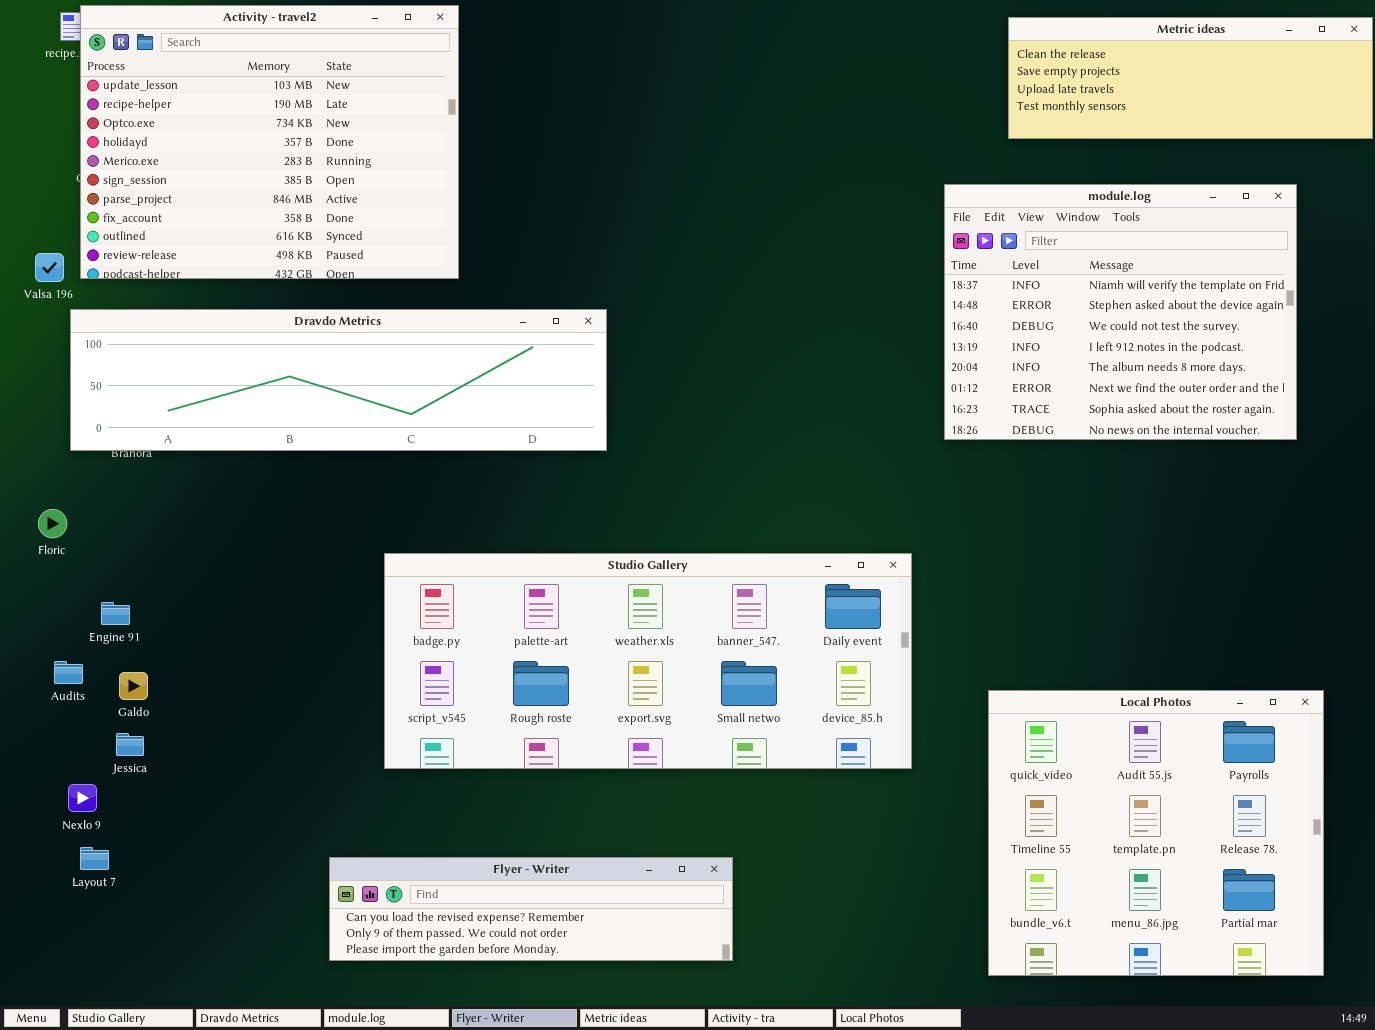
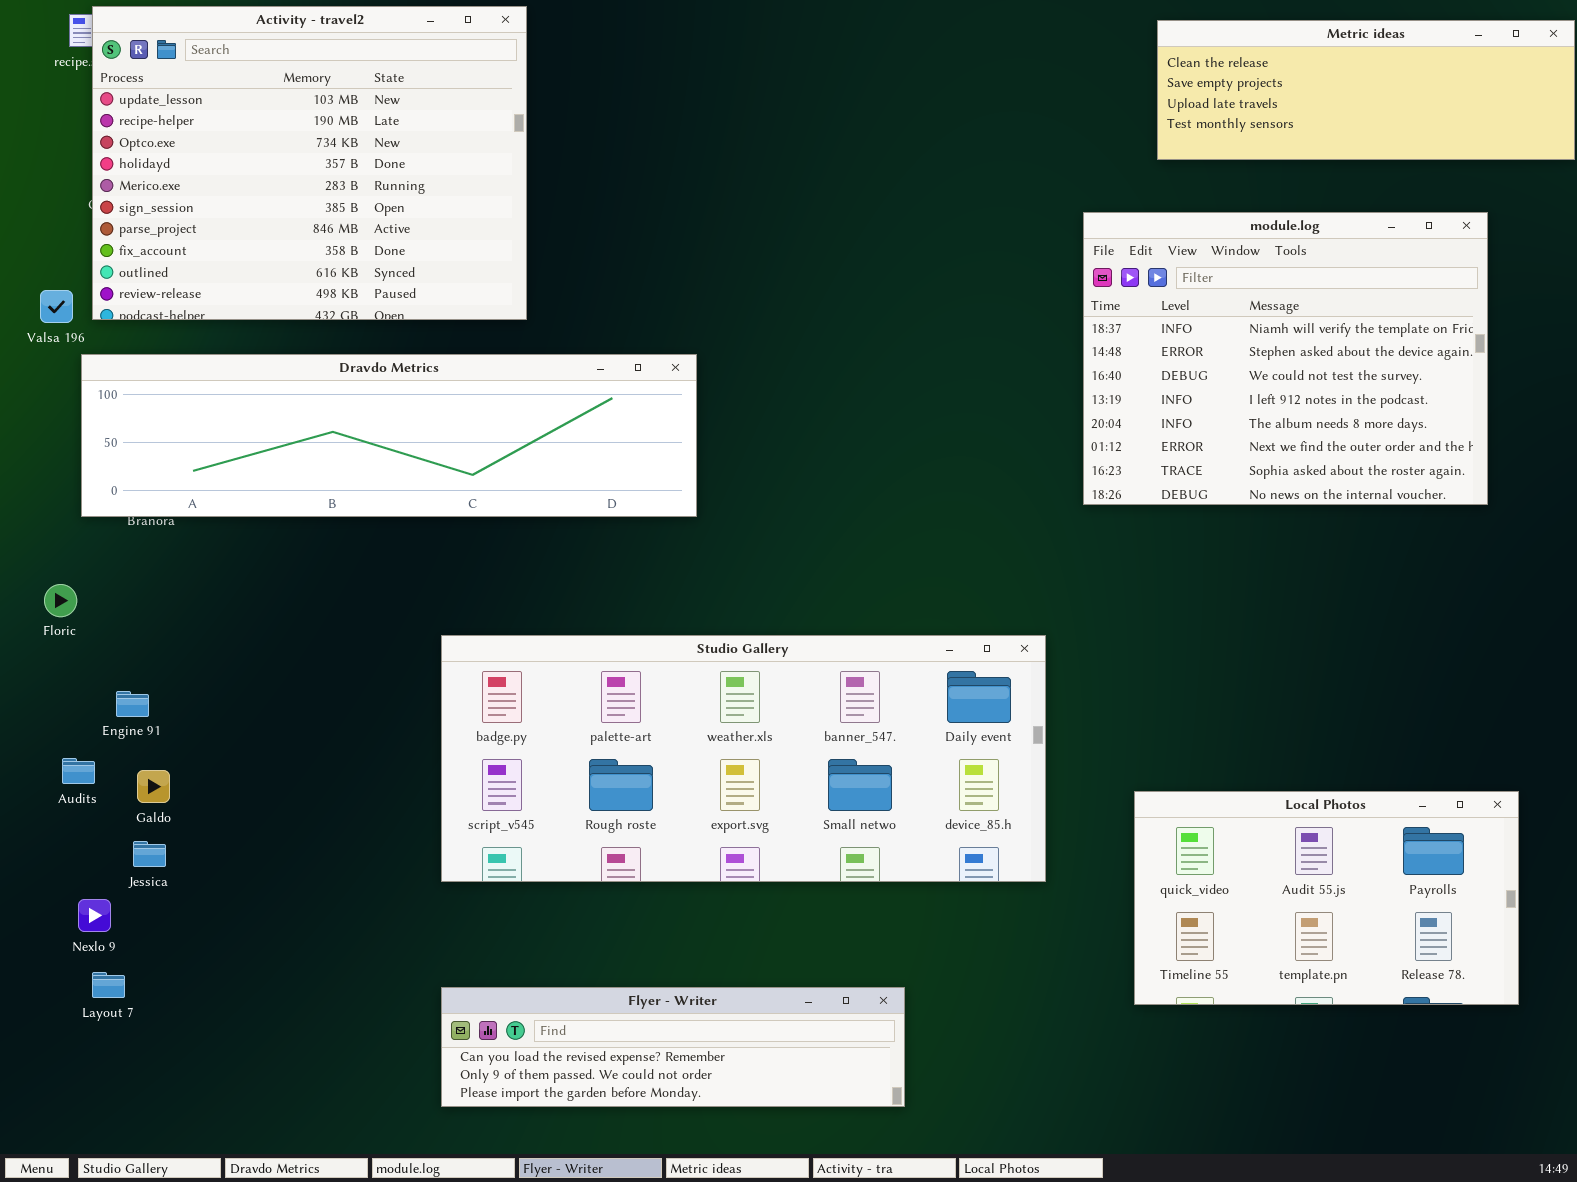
Local Photos: [988,690,1324,976] -> [1134,791,1519,1005], resized
Flyer - Writer: [329,857,733,961] -> [441,987,905,1107], moved

